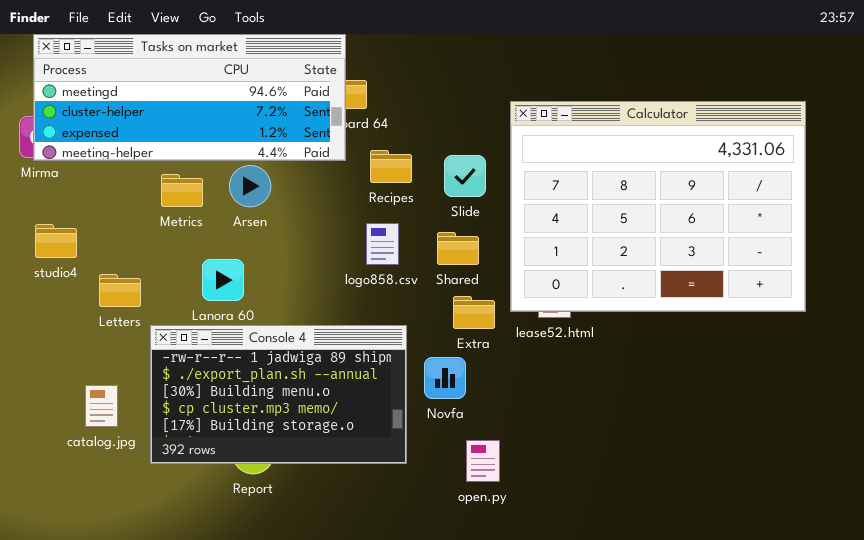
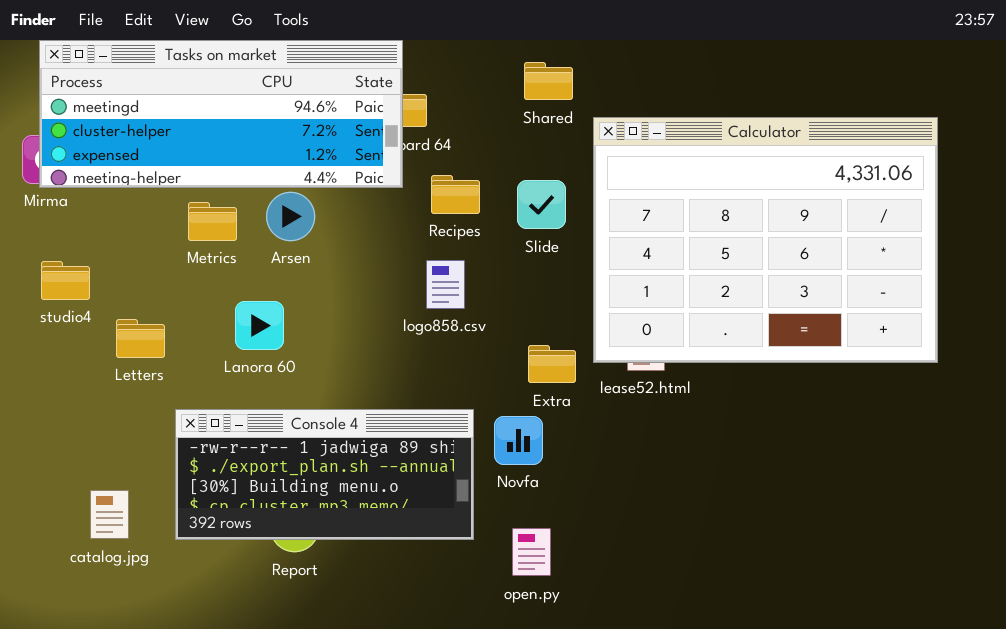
Shared: [437,232,479,265] -> [524,62,573,100], moved
Console 4: [150,325,407,464] -> [175,409,474,540], resized
catalog.jpg: [85,385,118,427] -> [90,490,129,539], moved
open.py: [466,440,500,482] -> [512,528,551,576], moved

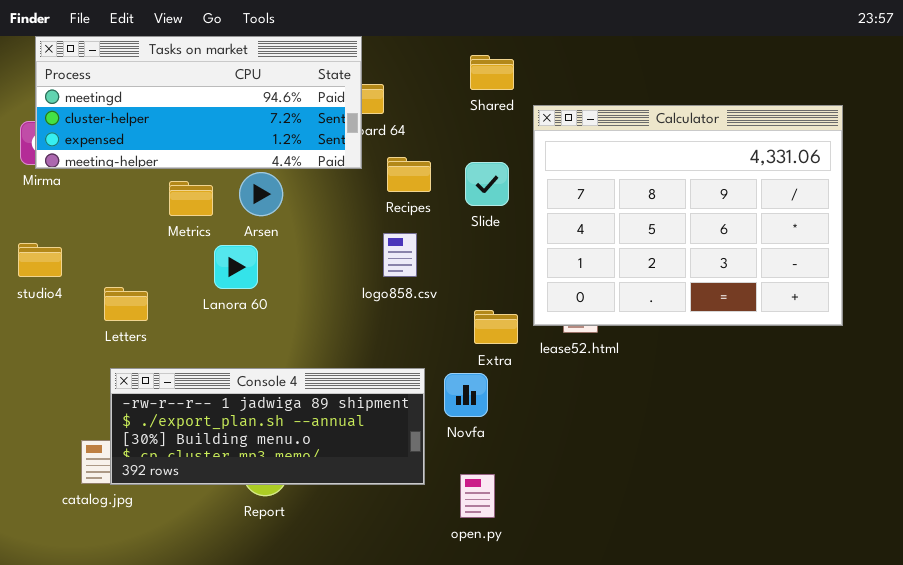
studio4: [41,261,90,300] -> [18,243,62,277], moved
Lanora 60: [235,301,284,350] -> [214,245,258,289], moved
Console 4: [175,409,474,540] -> [110,368,425,485], resized

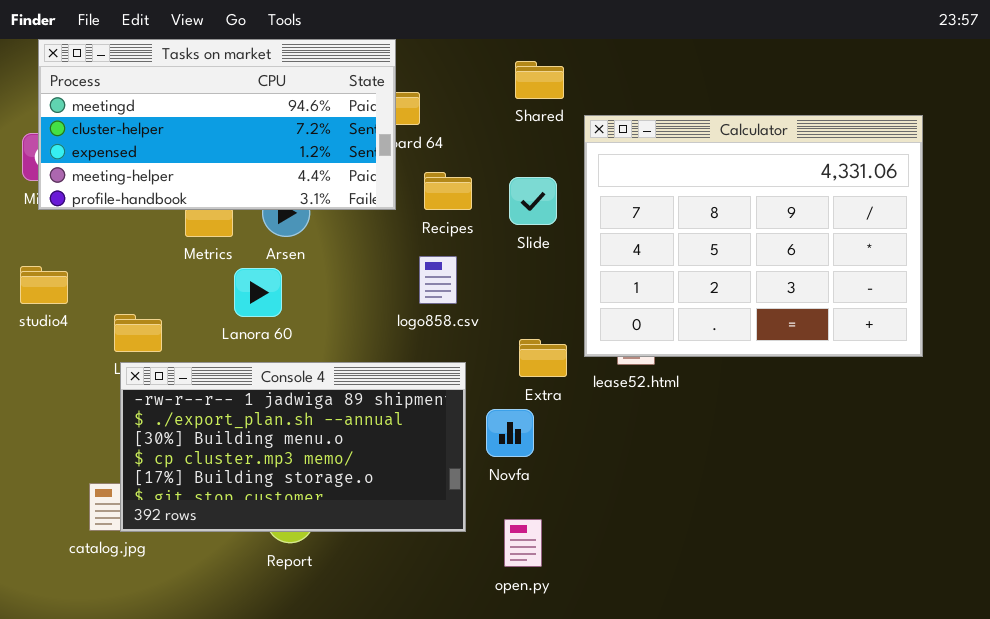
Tasks on market: [35,36,362,169] -> [38,39,396,210], resized
Console 4: [110,368,425,485] -> [120,362,466,532], resized

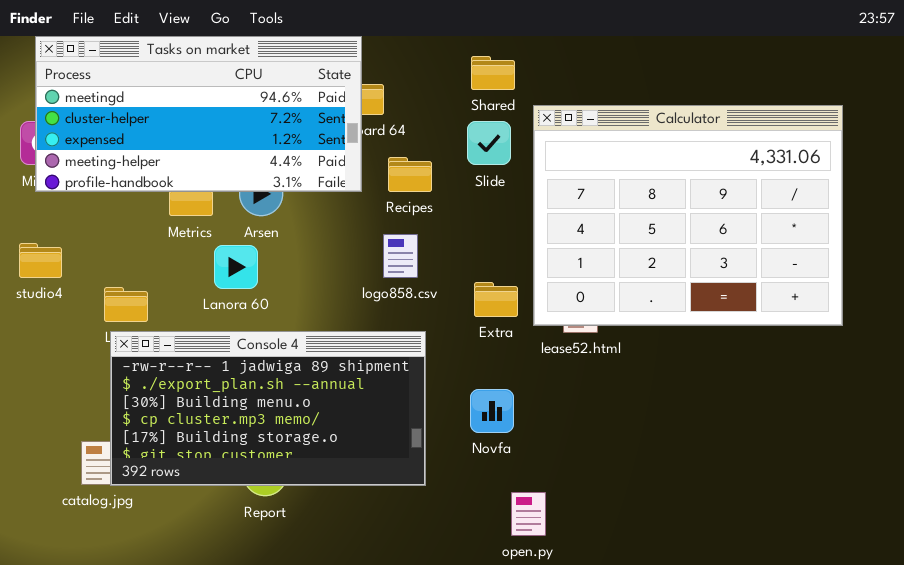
Slide: [509,177,557,225] -> [467,121,511,165], moved
Extra: [519,339,567,377] -> [474,282,518,317], moved
Novfa: [486,409,534,457] -> [470,389,514,433], moved
open.py: [504,519,542,567] -> [511,492,546,536], moved

